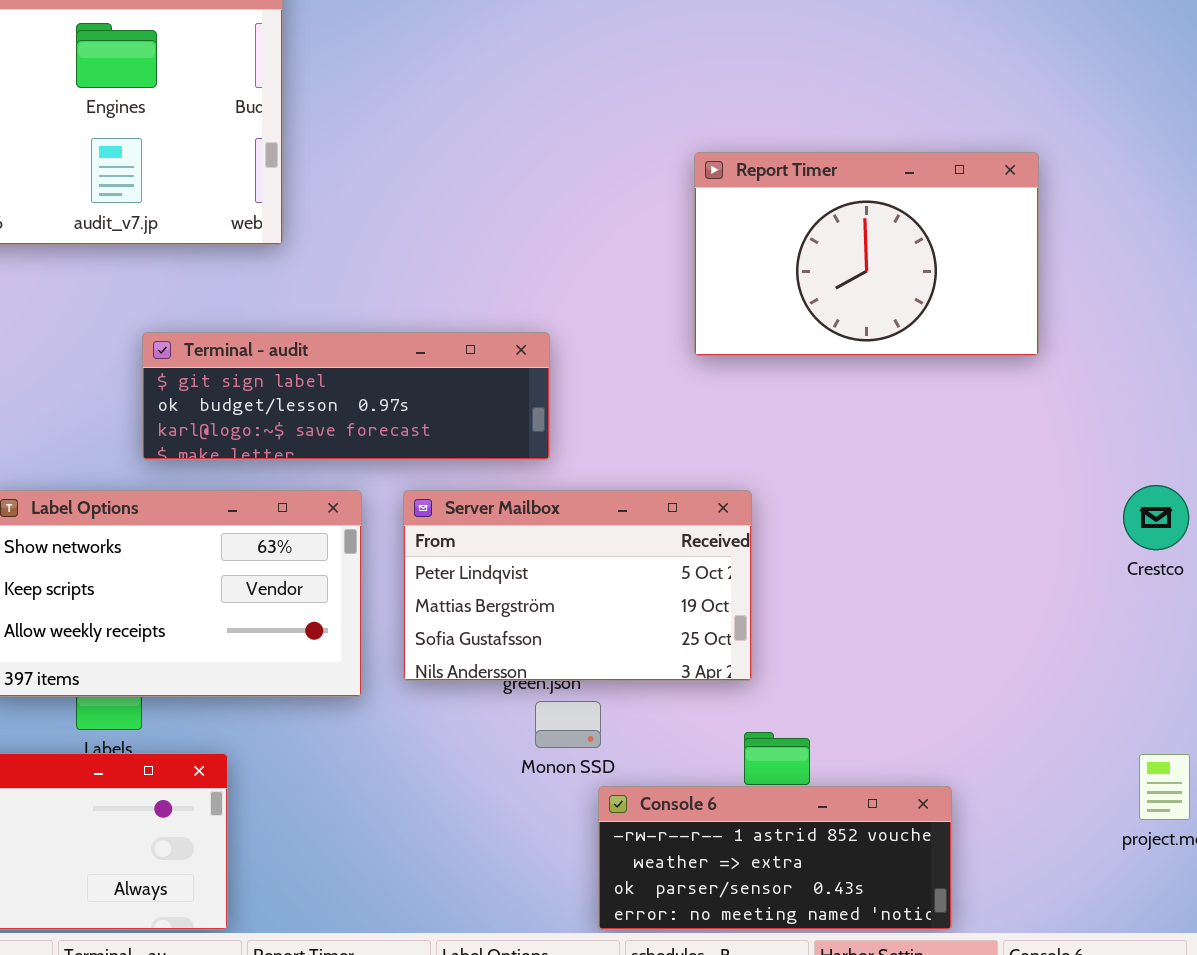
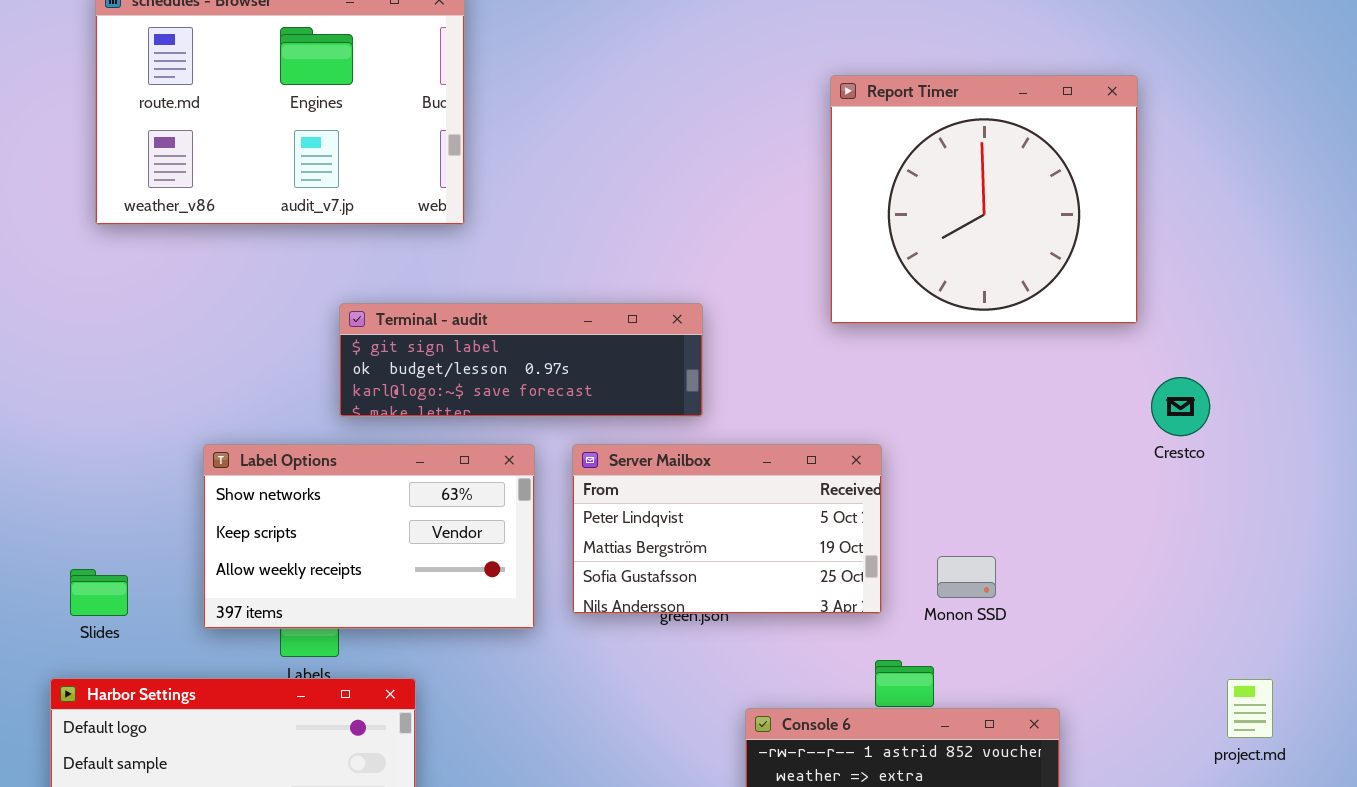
Report Timer: [694,152,1039,356] -> [830,75,1138,324], resized
Crestco: [1123,485,1189,550] -> [1151,377,1210,436], moved
Monon SSD: [535,701,601,748] -> [937,556,996,598], moved

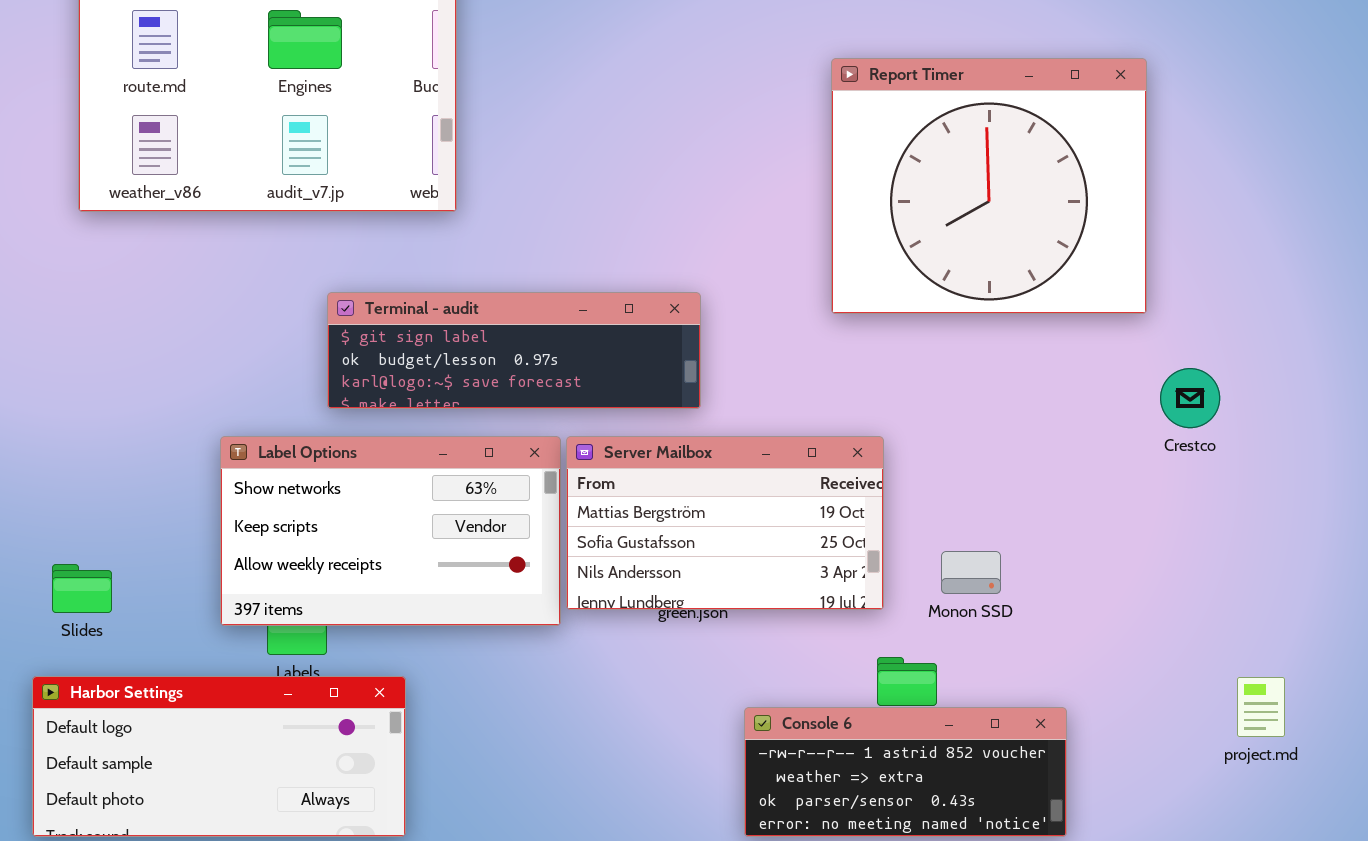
Label Options: [203,444,535,629] -> [220,436,561,626], moved
Server Mailbox: [572,444,882,614] -> [566,436,884,610], scrolled down 1 row

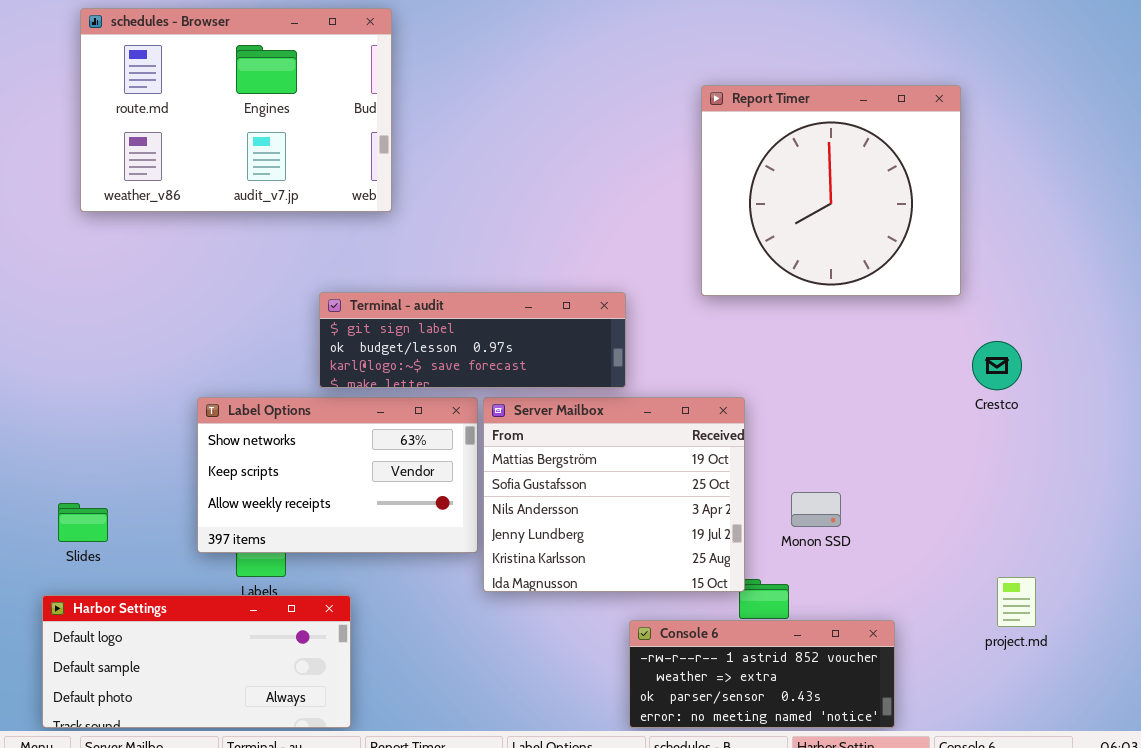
Terminal - audit: [327,292,701,409] -> [319,292,626,388], moved
Server Mailbox: [566,436,884,610] -> [483,397,745,592], resized
project.md: [1237,677,1285,737] -> [997,577,1036,627], moved

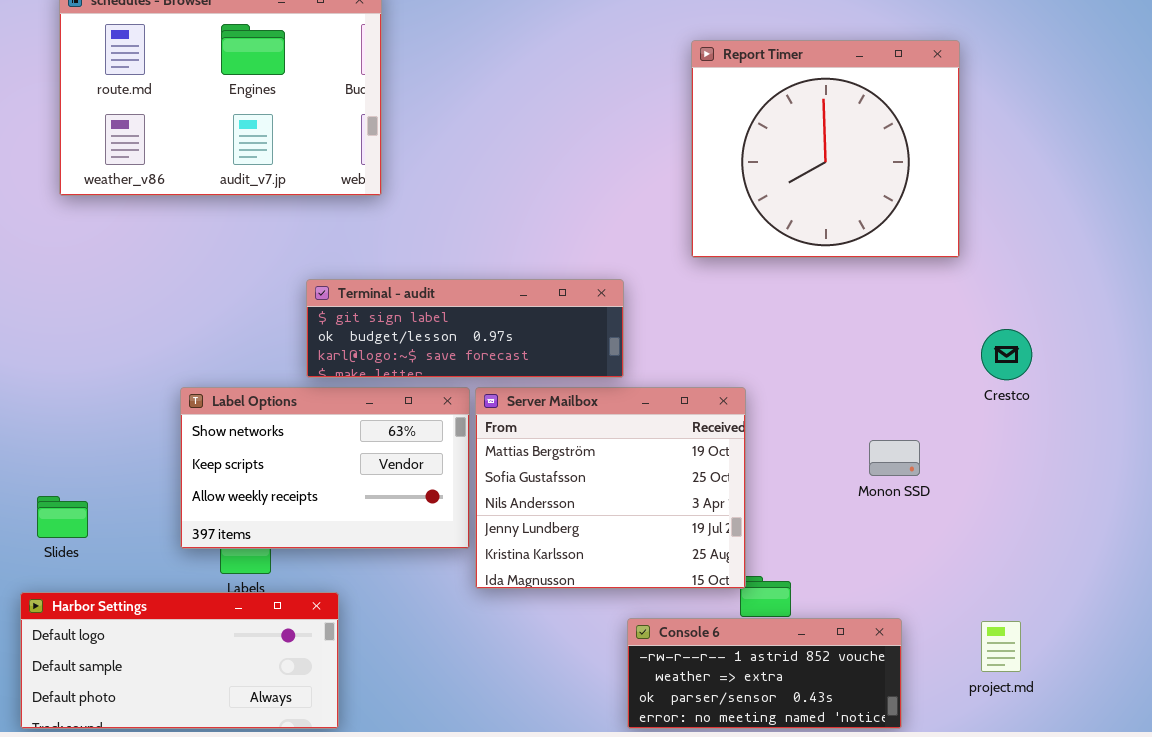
Report Timer: [701,85,961,296] -> [691,40,960,258], moved
Monon SSD: [791,492,841,527] -> [869,440,920,476], moved
project.md: [997,577,1036,627] -> [981,621,1021,672], moved

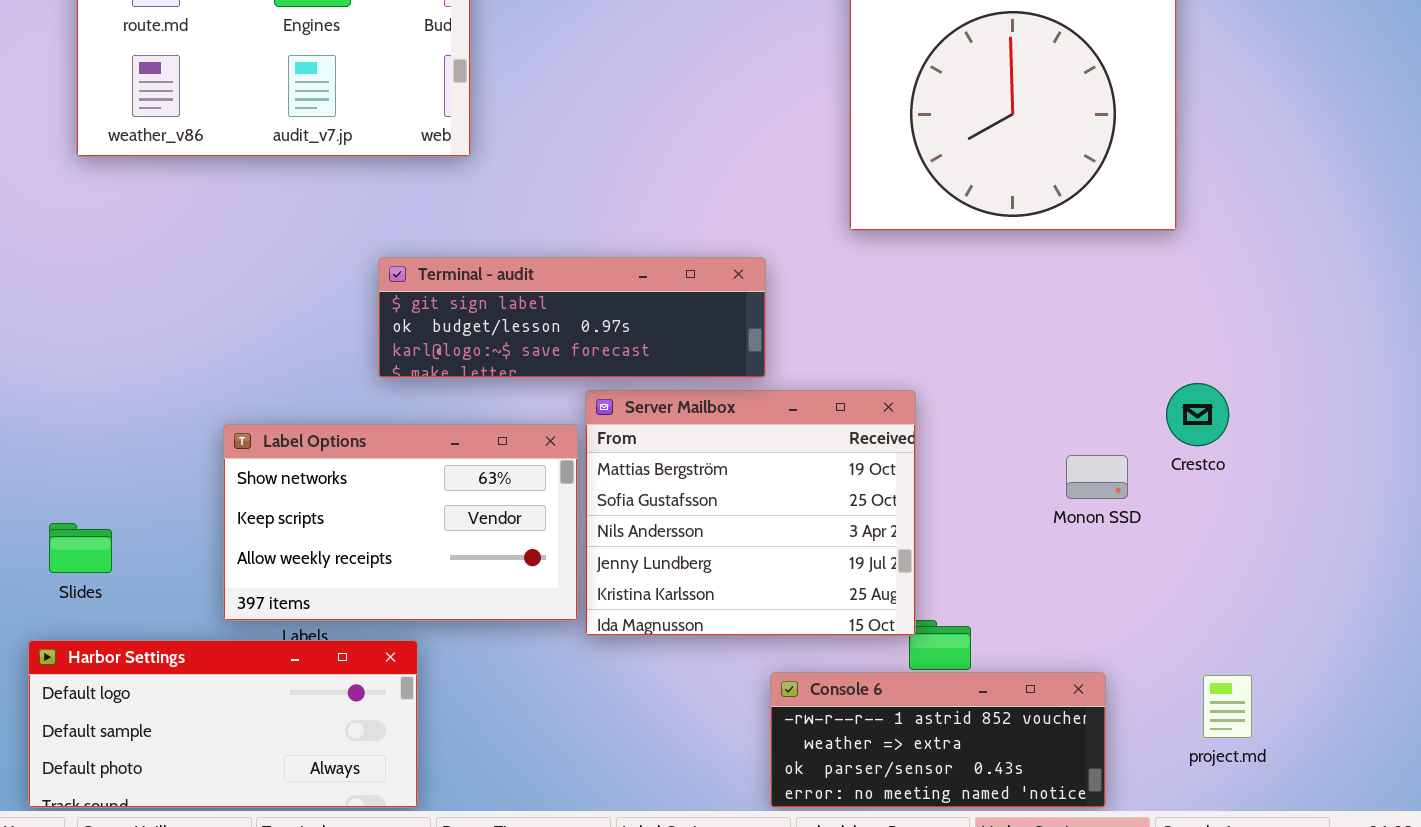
Crestco: [981,329,1032,380] -> [1166,383,1229,446], moved
Label Options: [180,387,470,549] -> [223,424,578,621], moved

